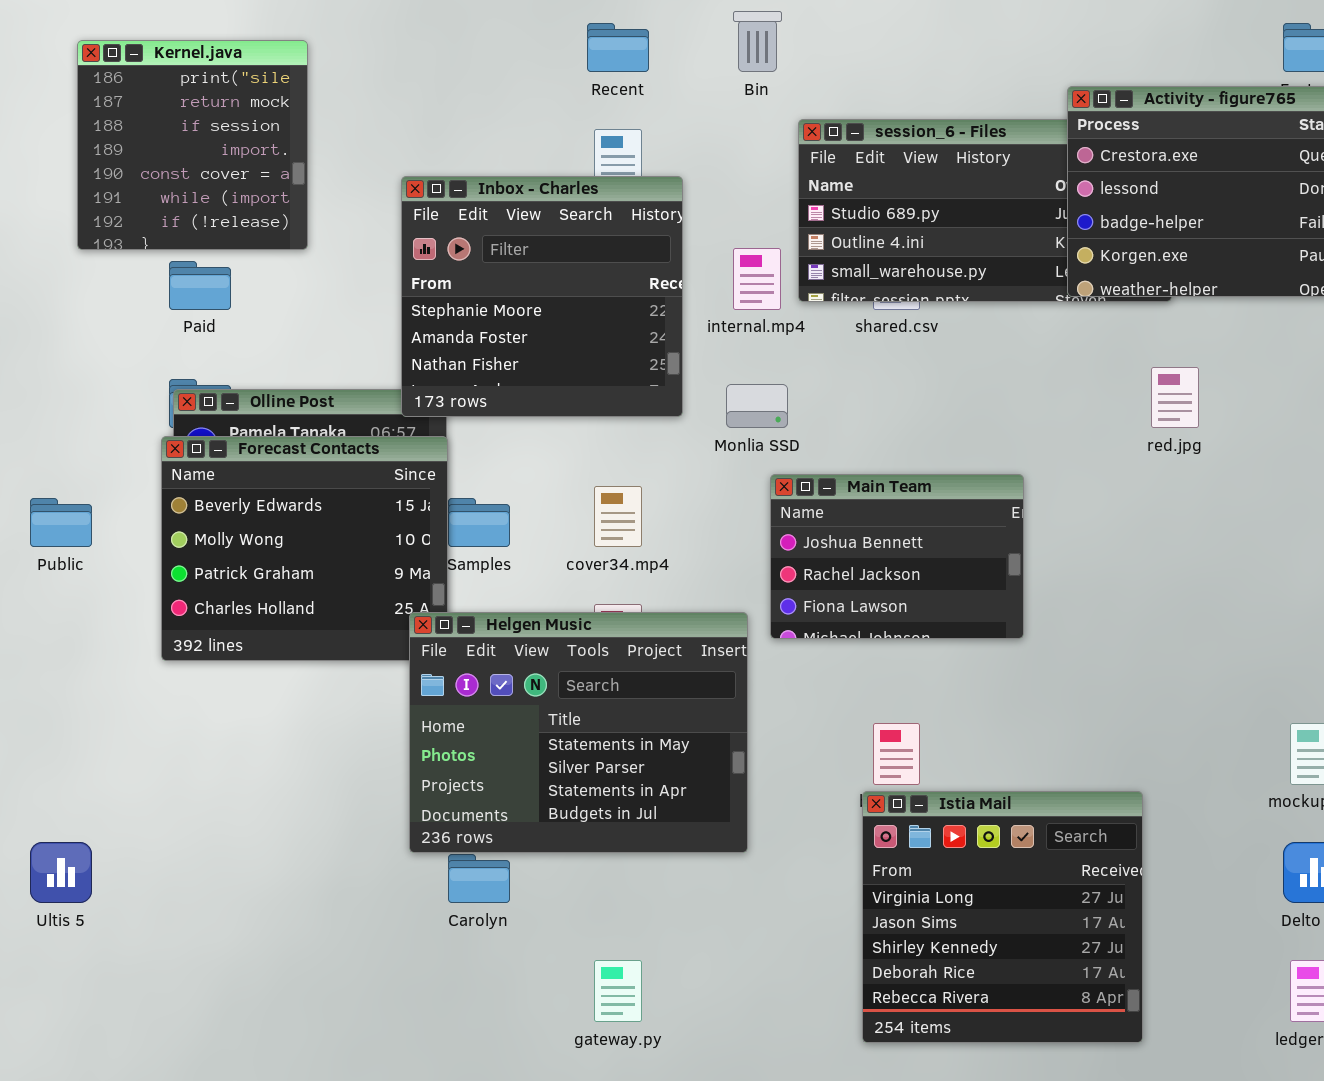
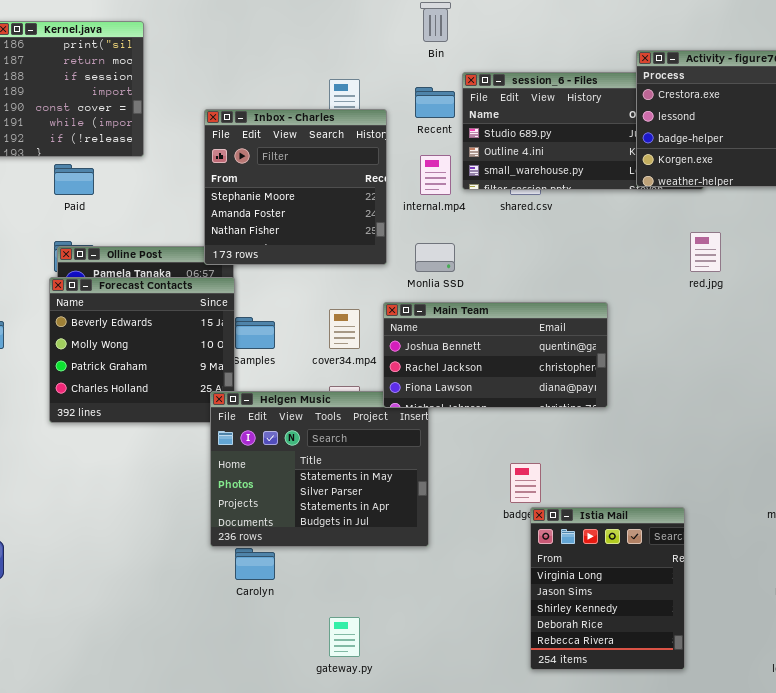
Recent: [587,23,649,72] -> [415,87,455,118], moved
Main Team: [770,474,1024,639] -> [383,302,608,408], resized
Istia Mail: [862,791,1143,1043] -> [530,507,685,670], resized

